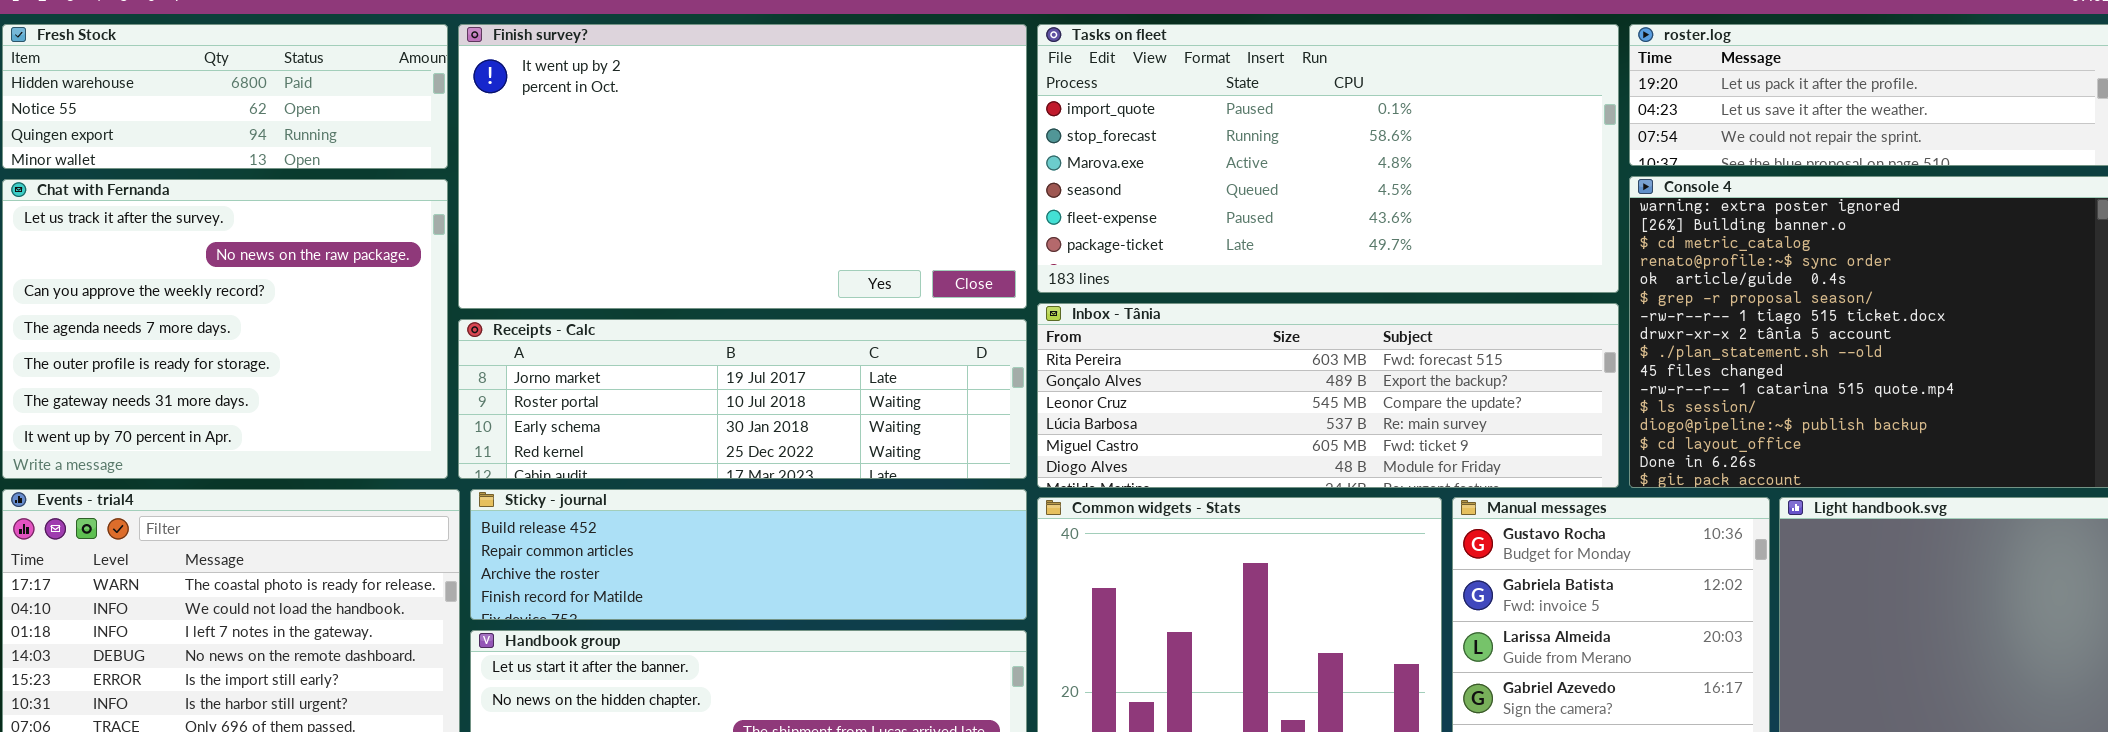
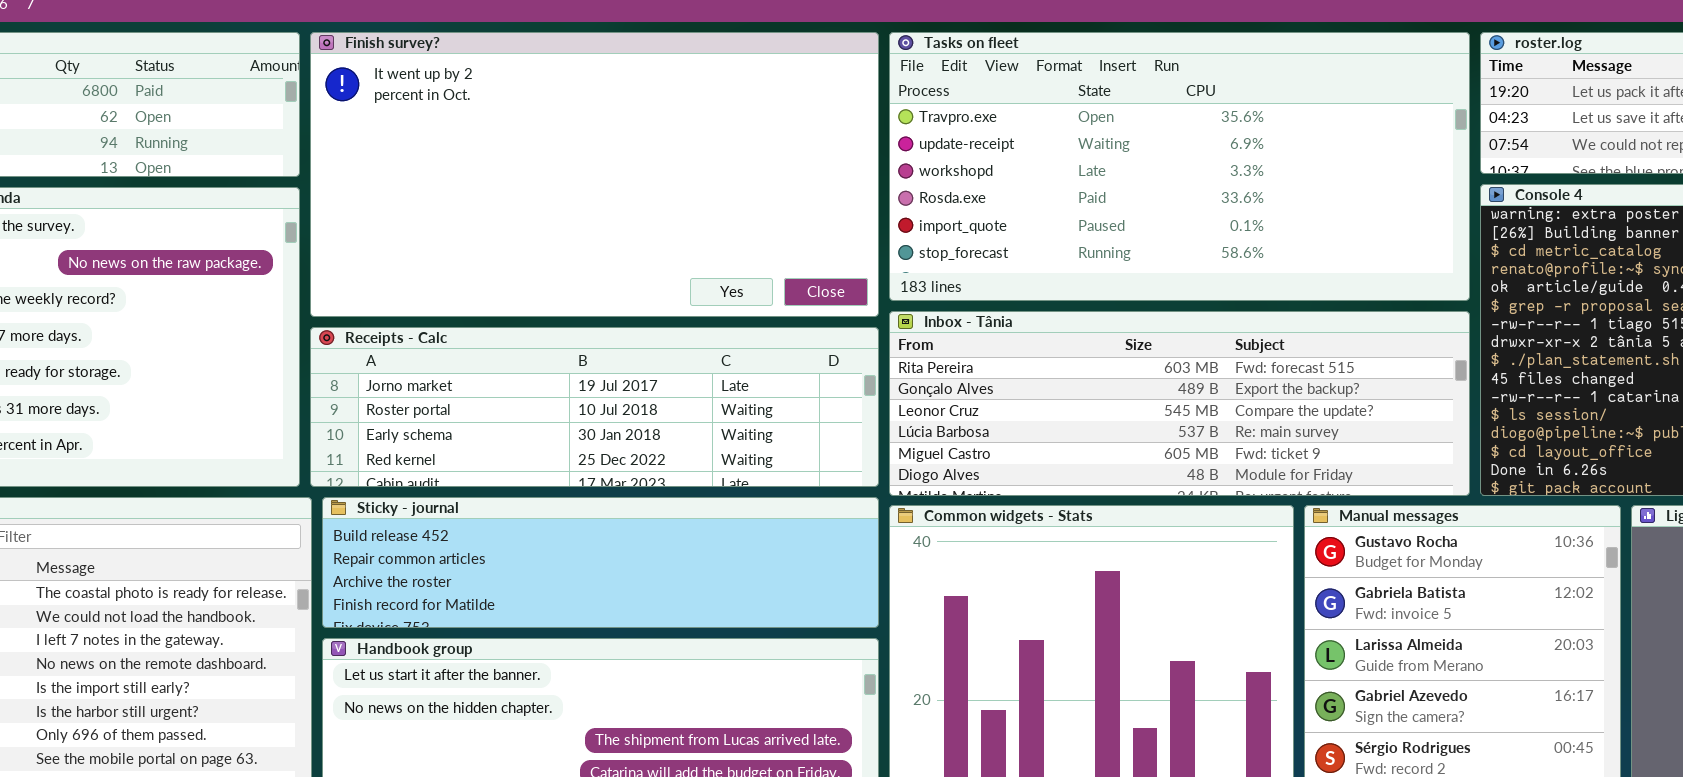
Tasks on fleet: [1037,24,1619,293] -> [889,32,1470,301], scrolled up 4 rows

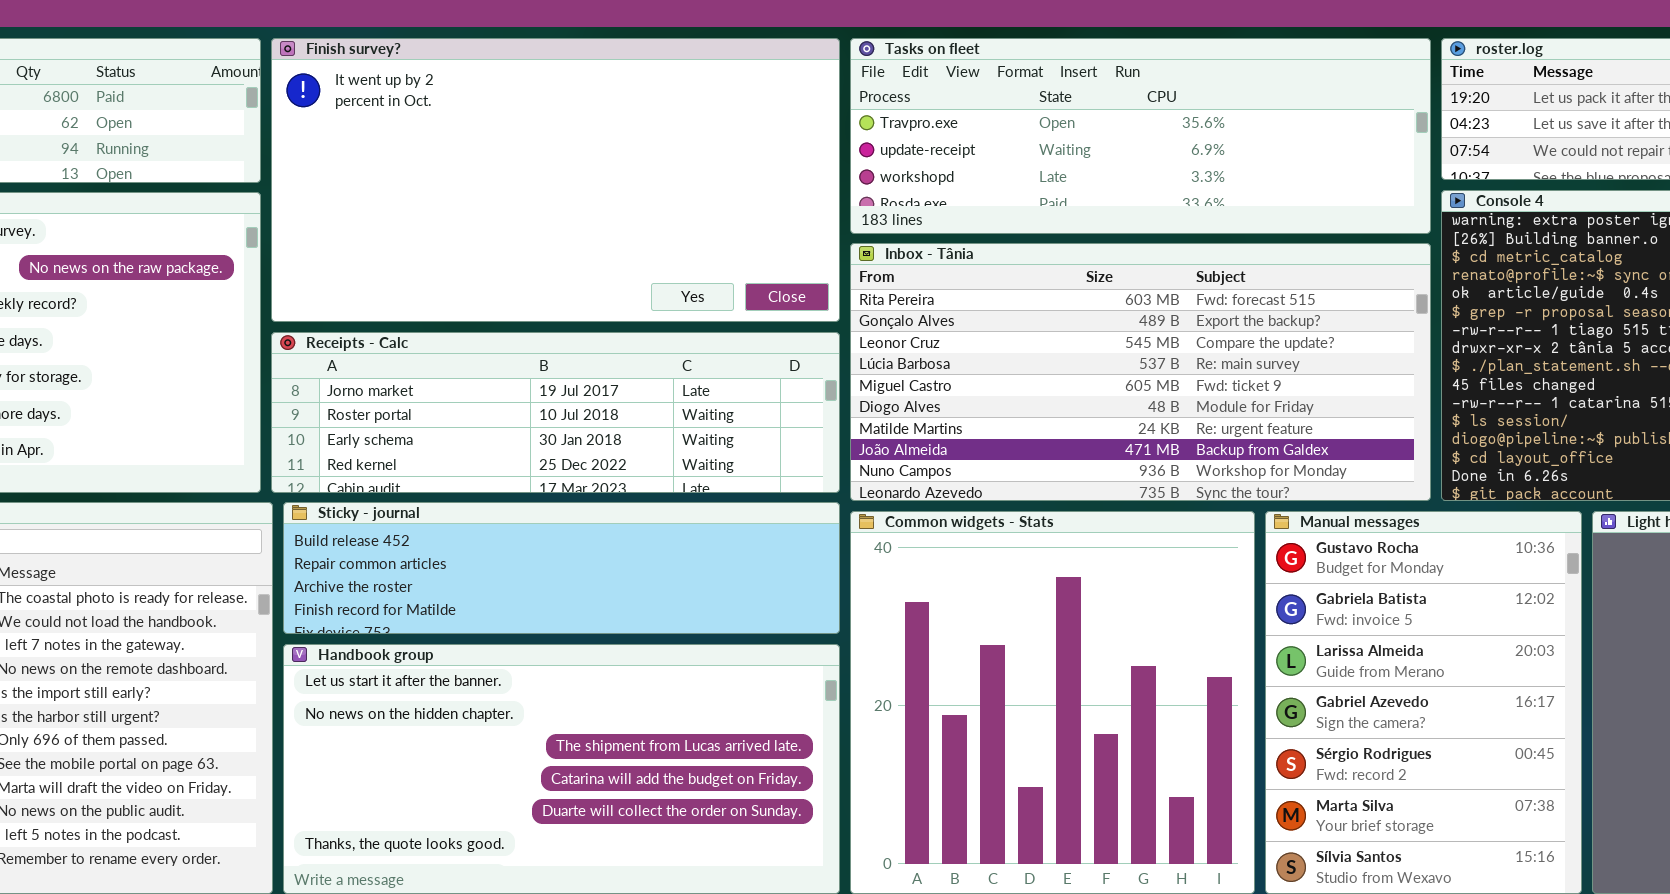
Tasks on fleet: [889,32,1470,301] -> [850,38,1431,234], resized
Inbox - Tânia: [889,311,1470,496] -> [850,243,1431,501], resized

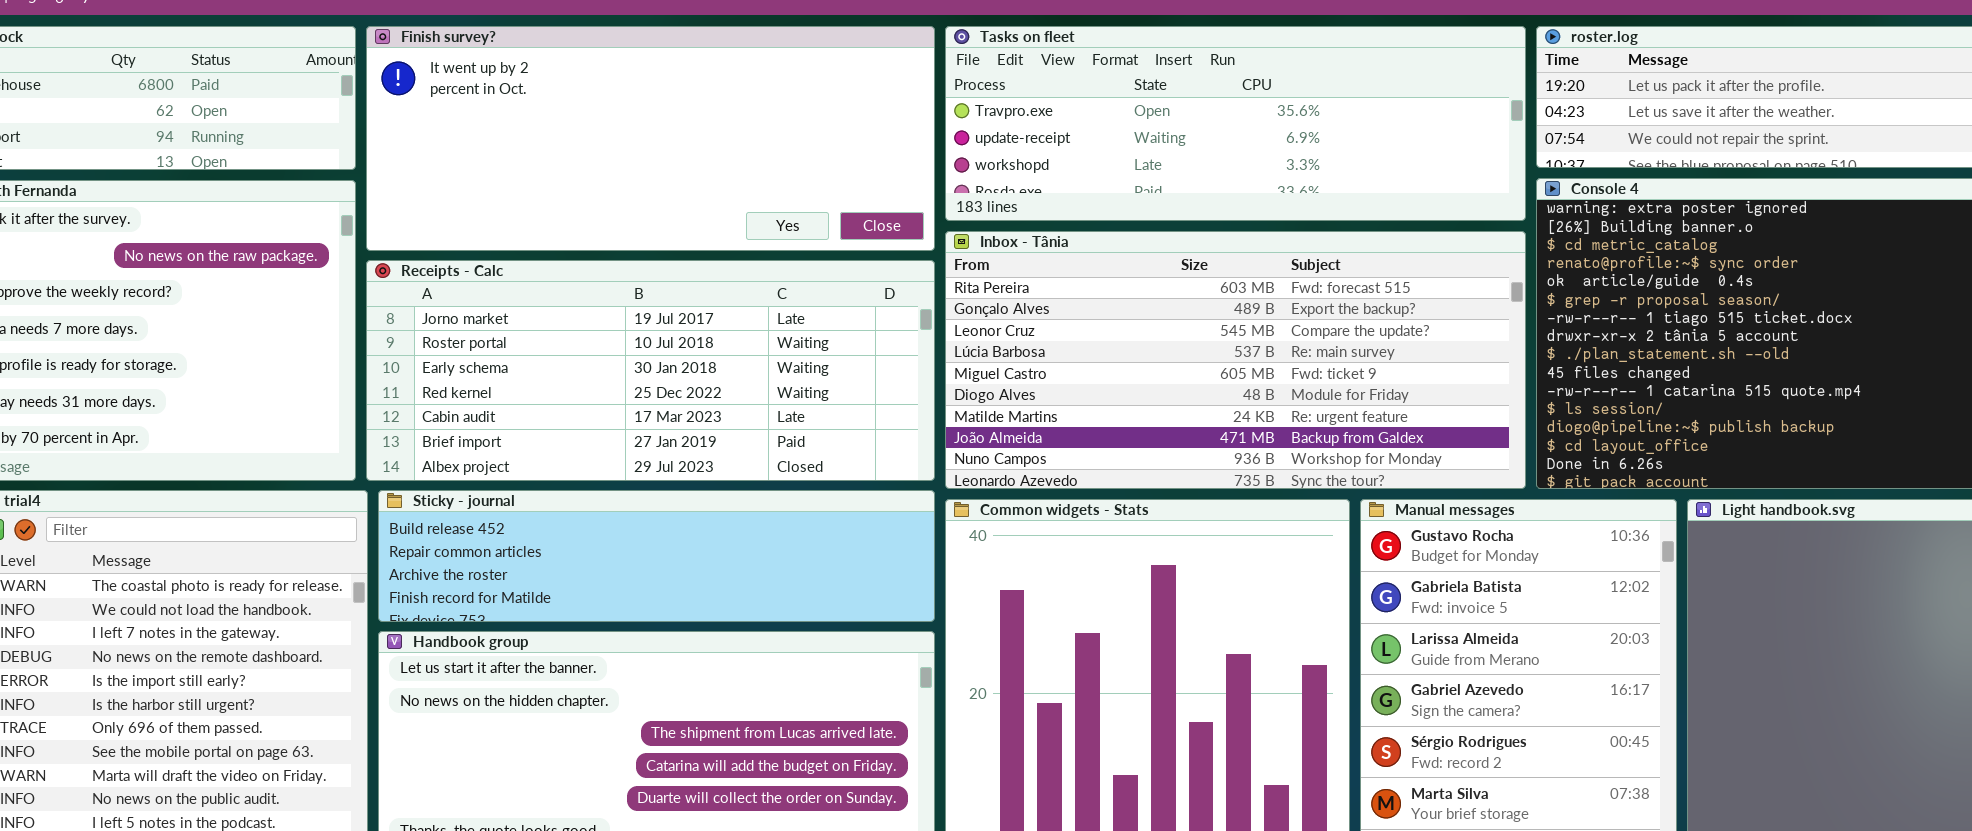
Finish survey?: [271,38,840,322] -> [366,26,935,251], resized
Receipts - Calc: [271,332,840,493] -> [366,260,935,481], resized

